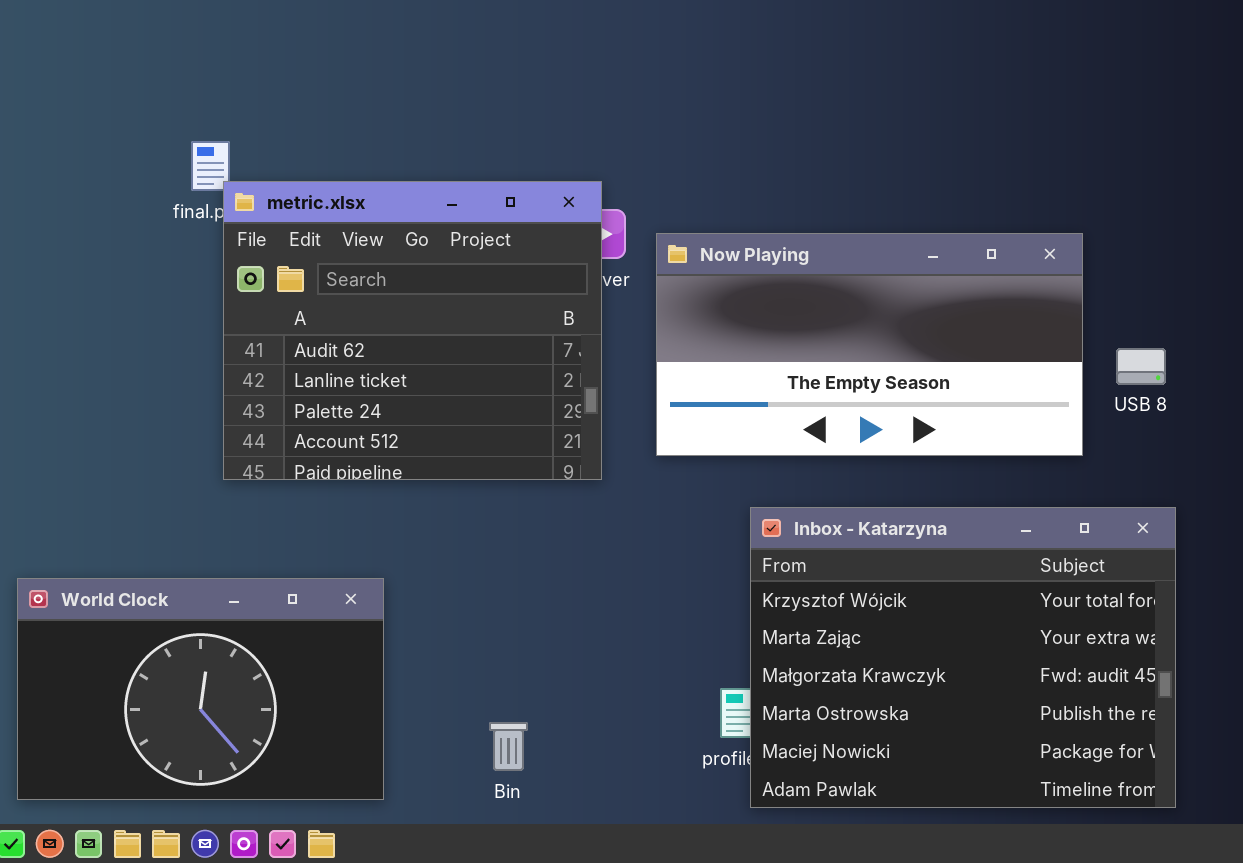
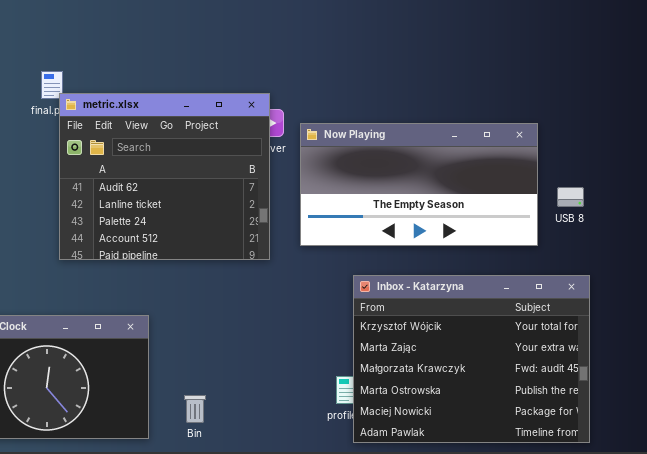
Bin: [489,722,528,771] -> [184,395,206,423], moved

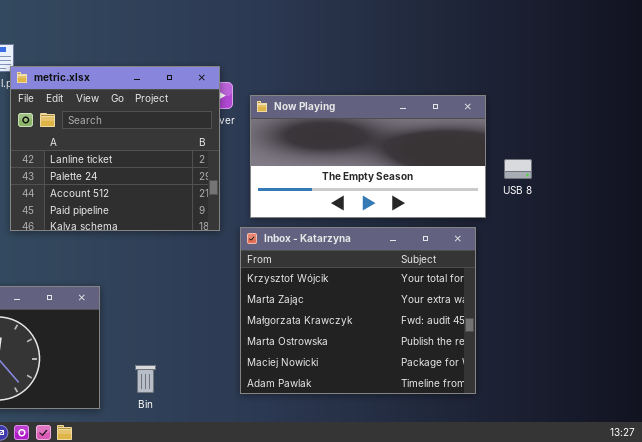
metric.xlsx: [59,93,270,260] -> [10,66,220,231], scrolled down 1 row
Inbox - Katarzyna: [353,275,590,443] -> [240,227,476,394], moved

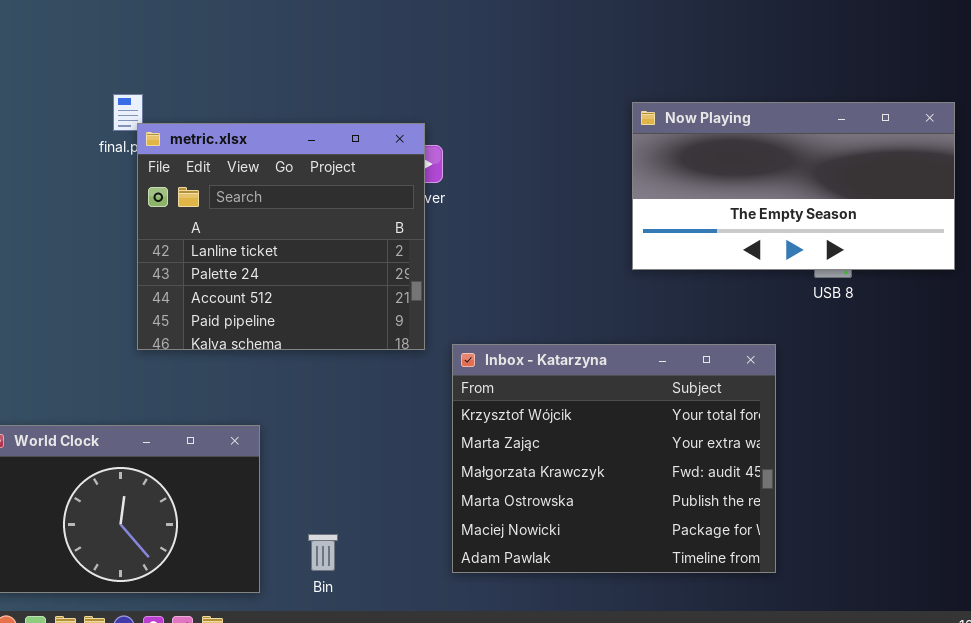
Now Playing: [250,95,486,218] -> [632,102,955,270], moved

